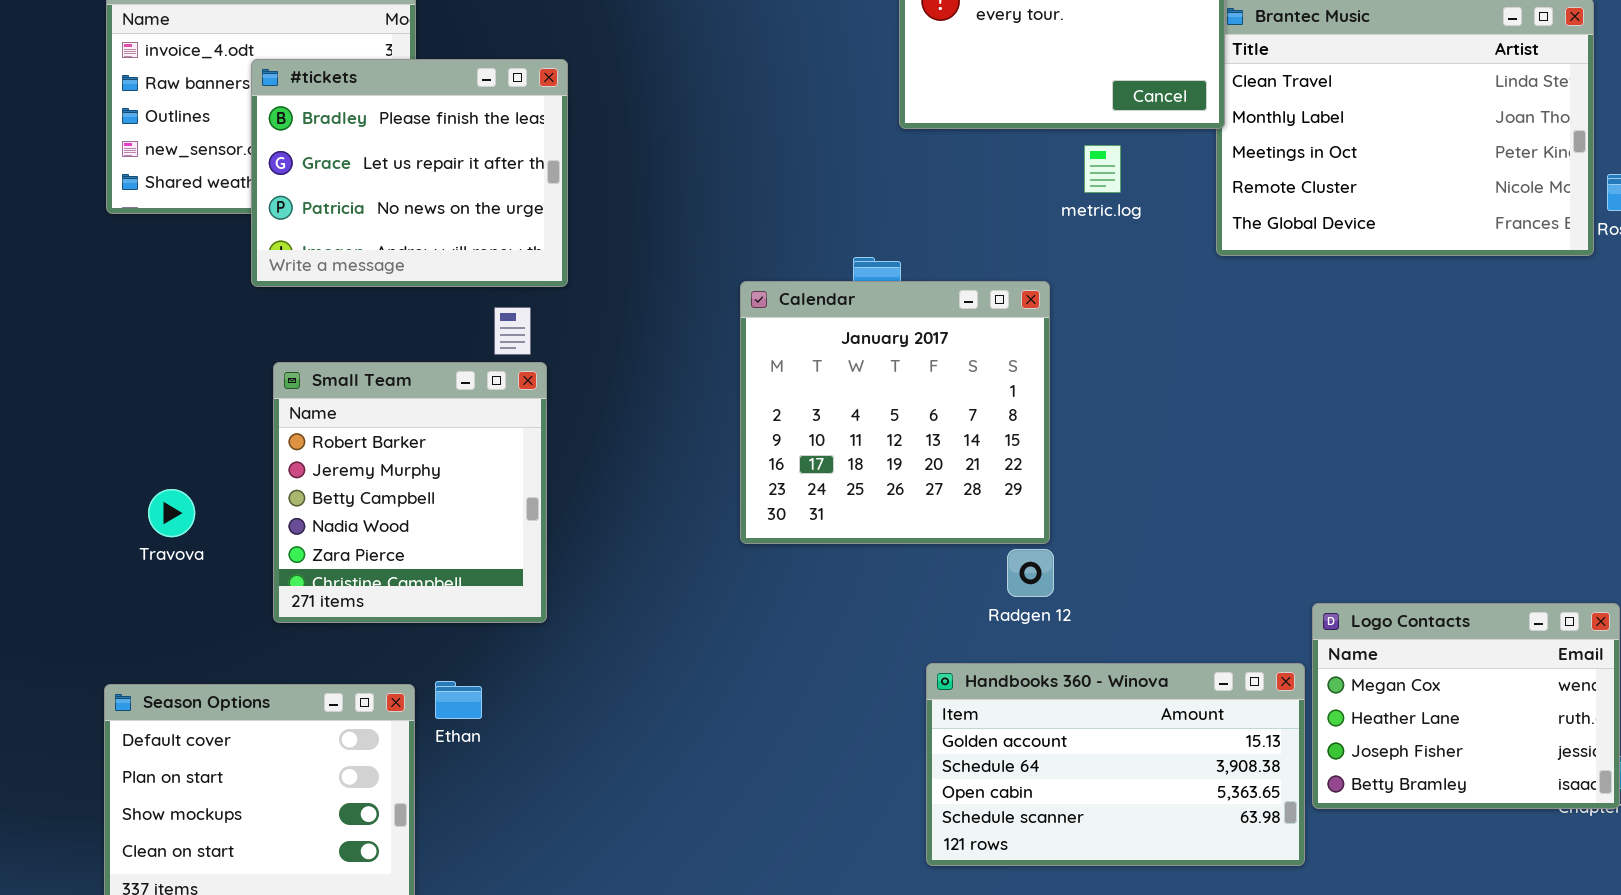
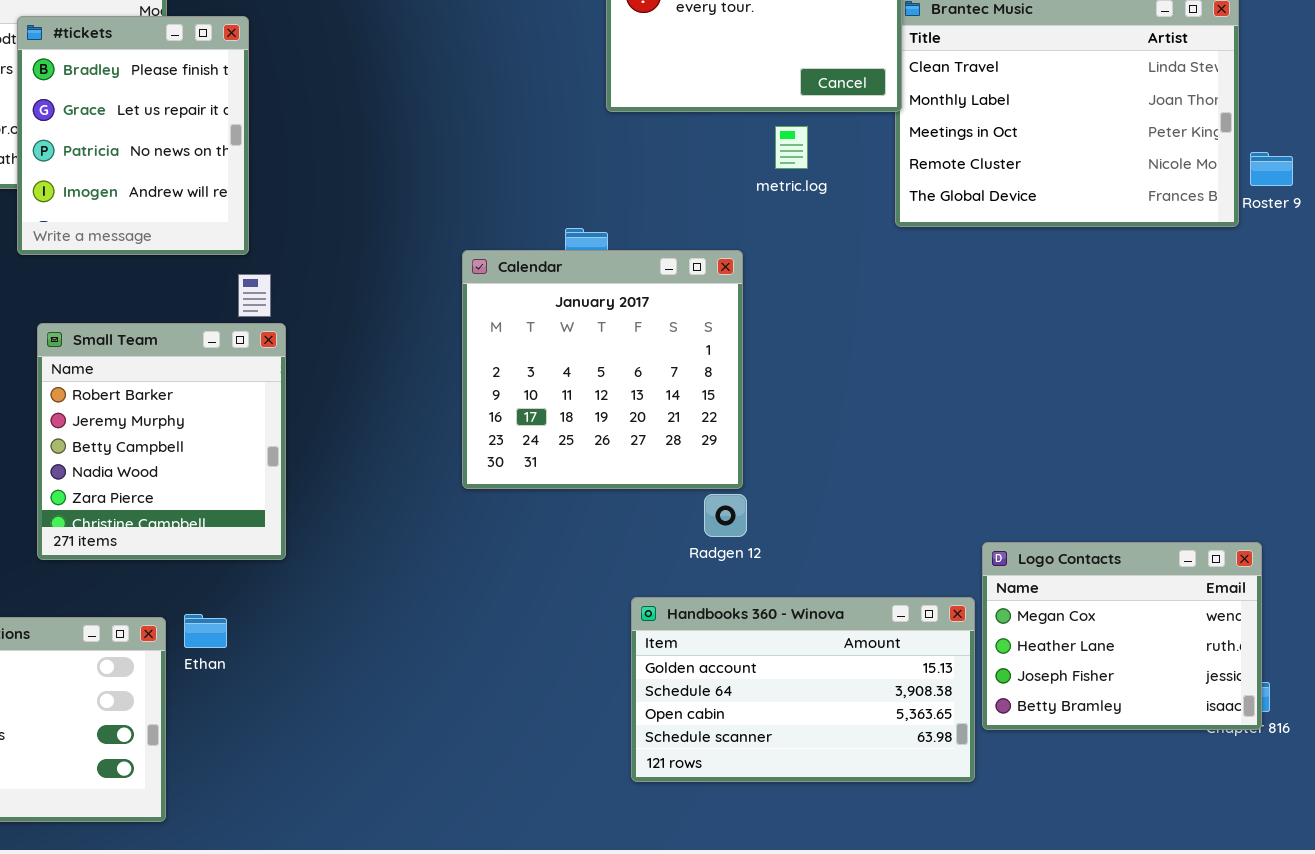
#tickets: [251,59,568,287] -> [17,16,249,255], resized

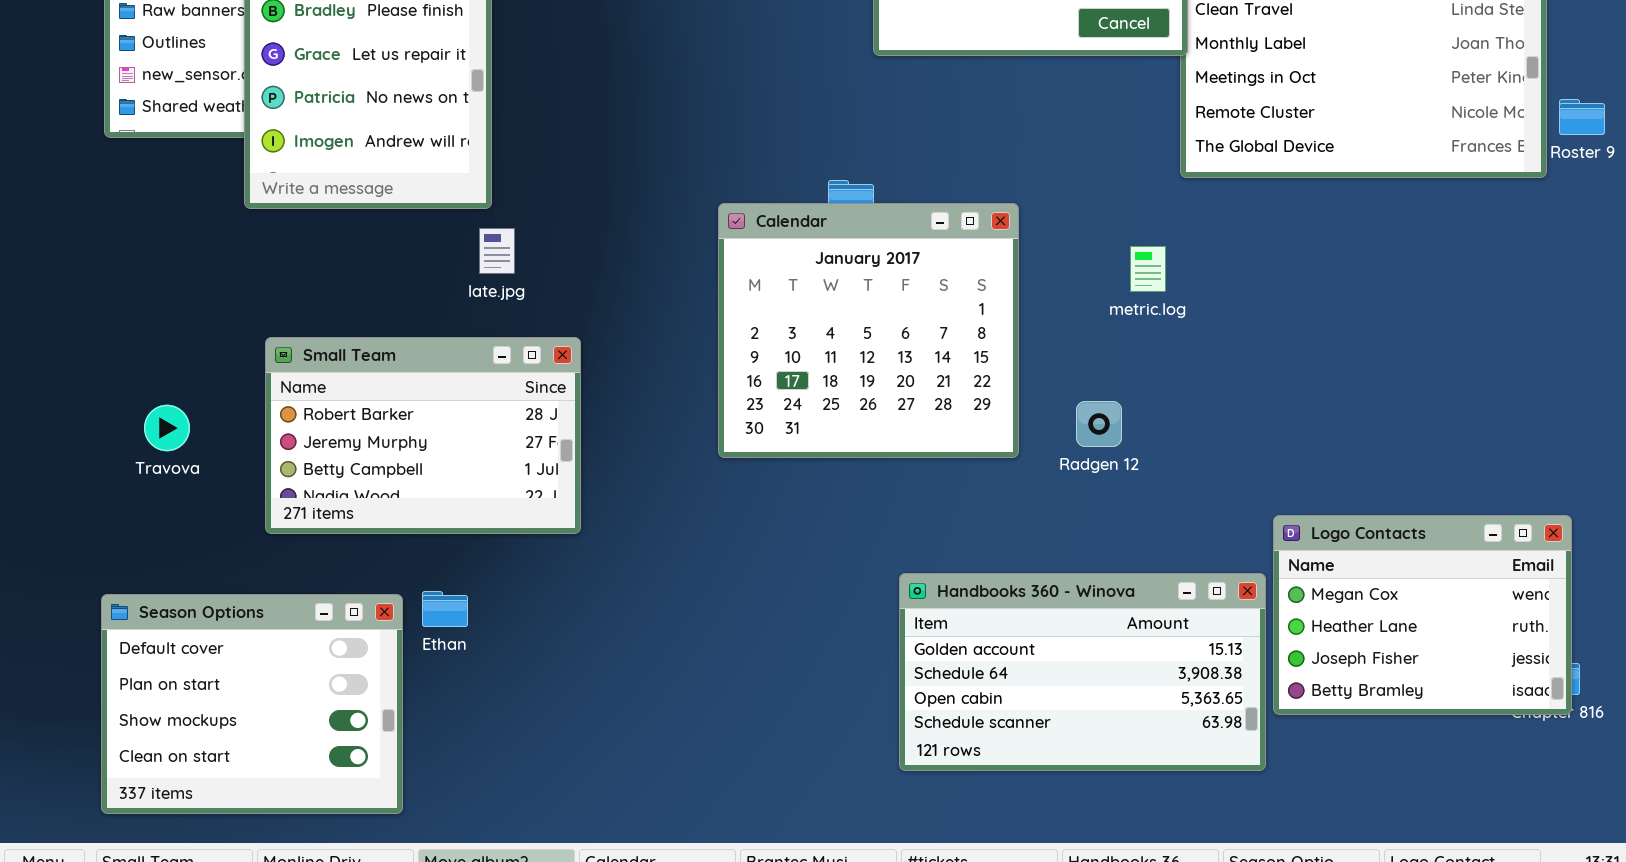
metric.log: [775,126,808,169] -> [1130,246,1166,292], moved
Small Team: [37,323,286,560] -> [265,337,581,534], resized
Radgen 12: [704,494,747,537] -> [1076,401,1122,447], moved

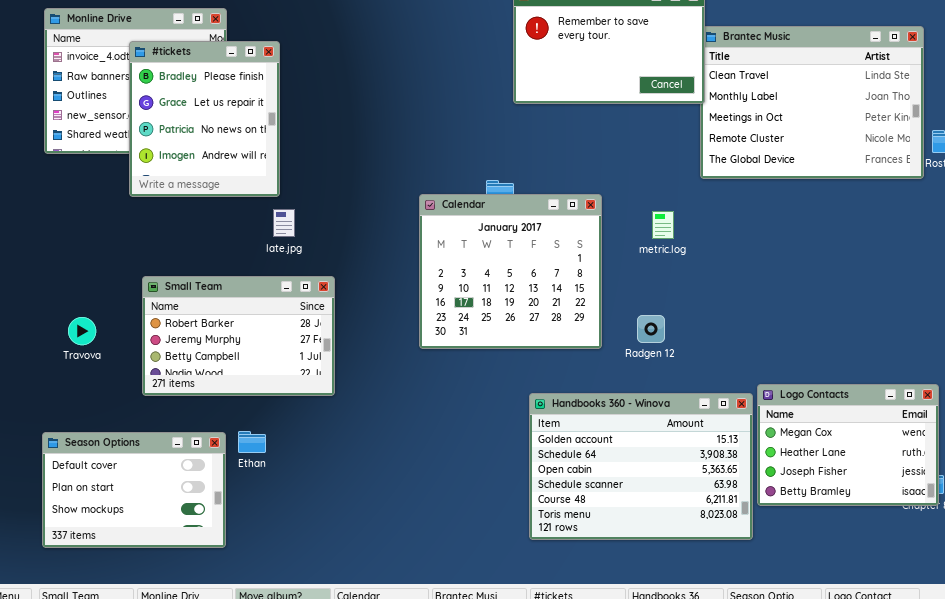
metric.log: [1130,246,1166,292] -> [652,211,674,239], moved
Handbooks 360 - Winova: [899,573,1266,771] -> [529,393,753,540], resized
Season Options: [101,594,403,814] -> [42,432,226,548], resized

